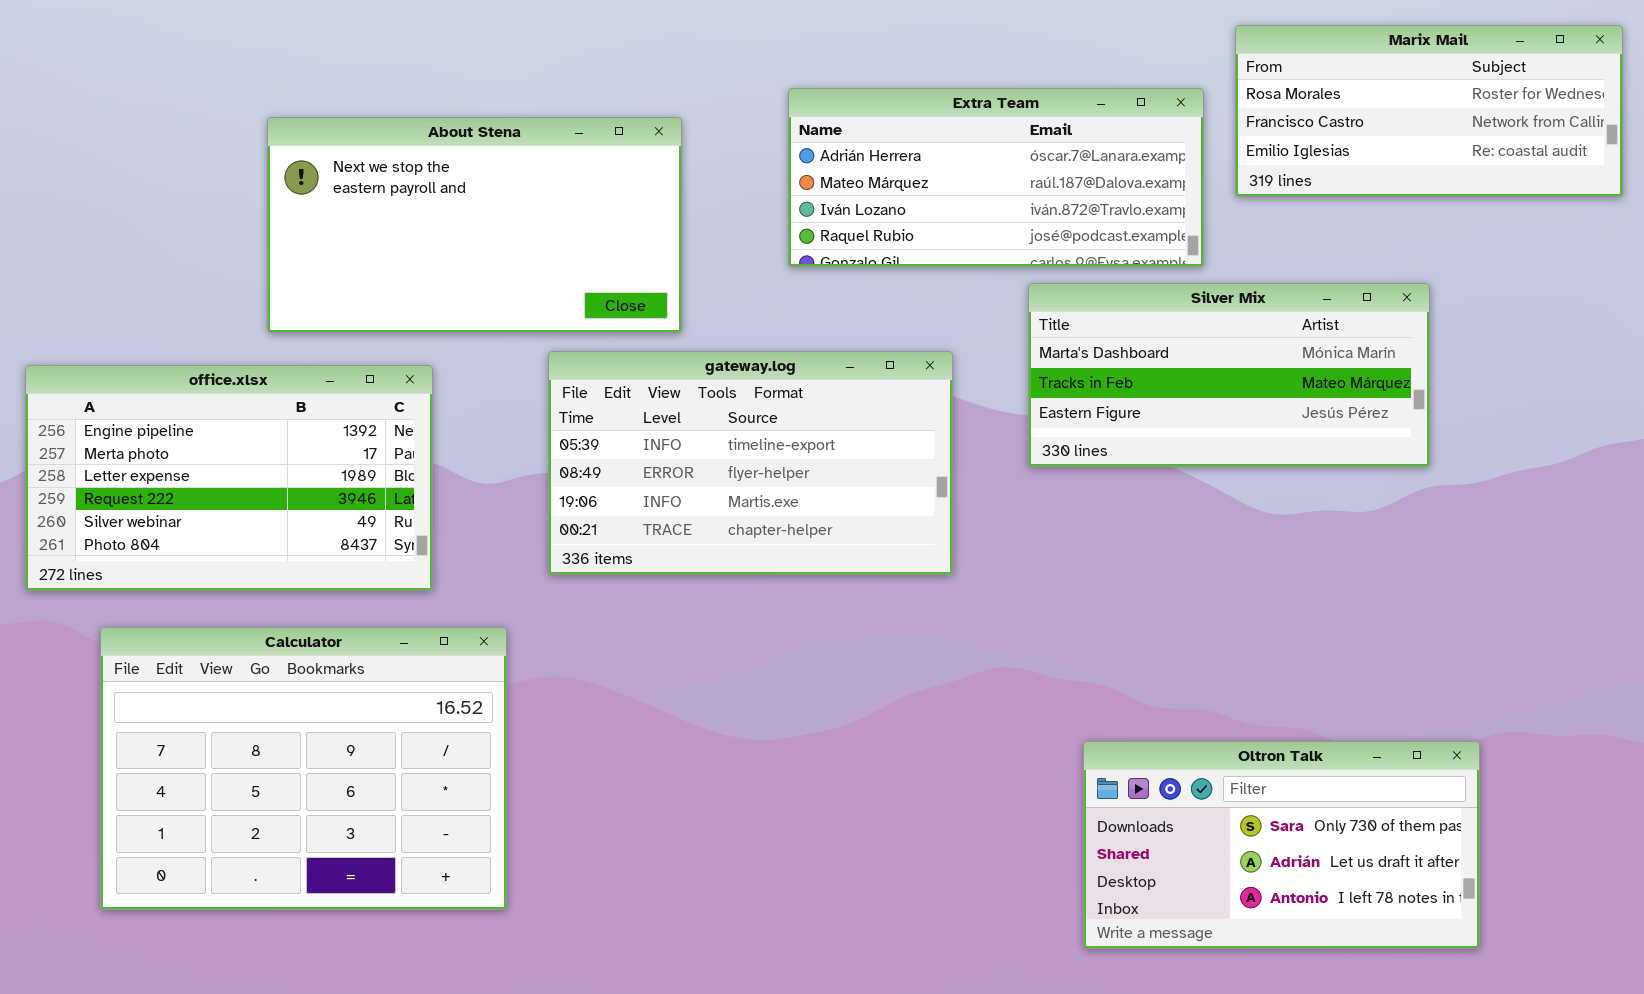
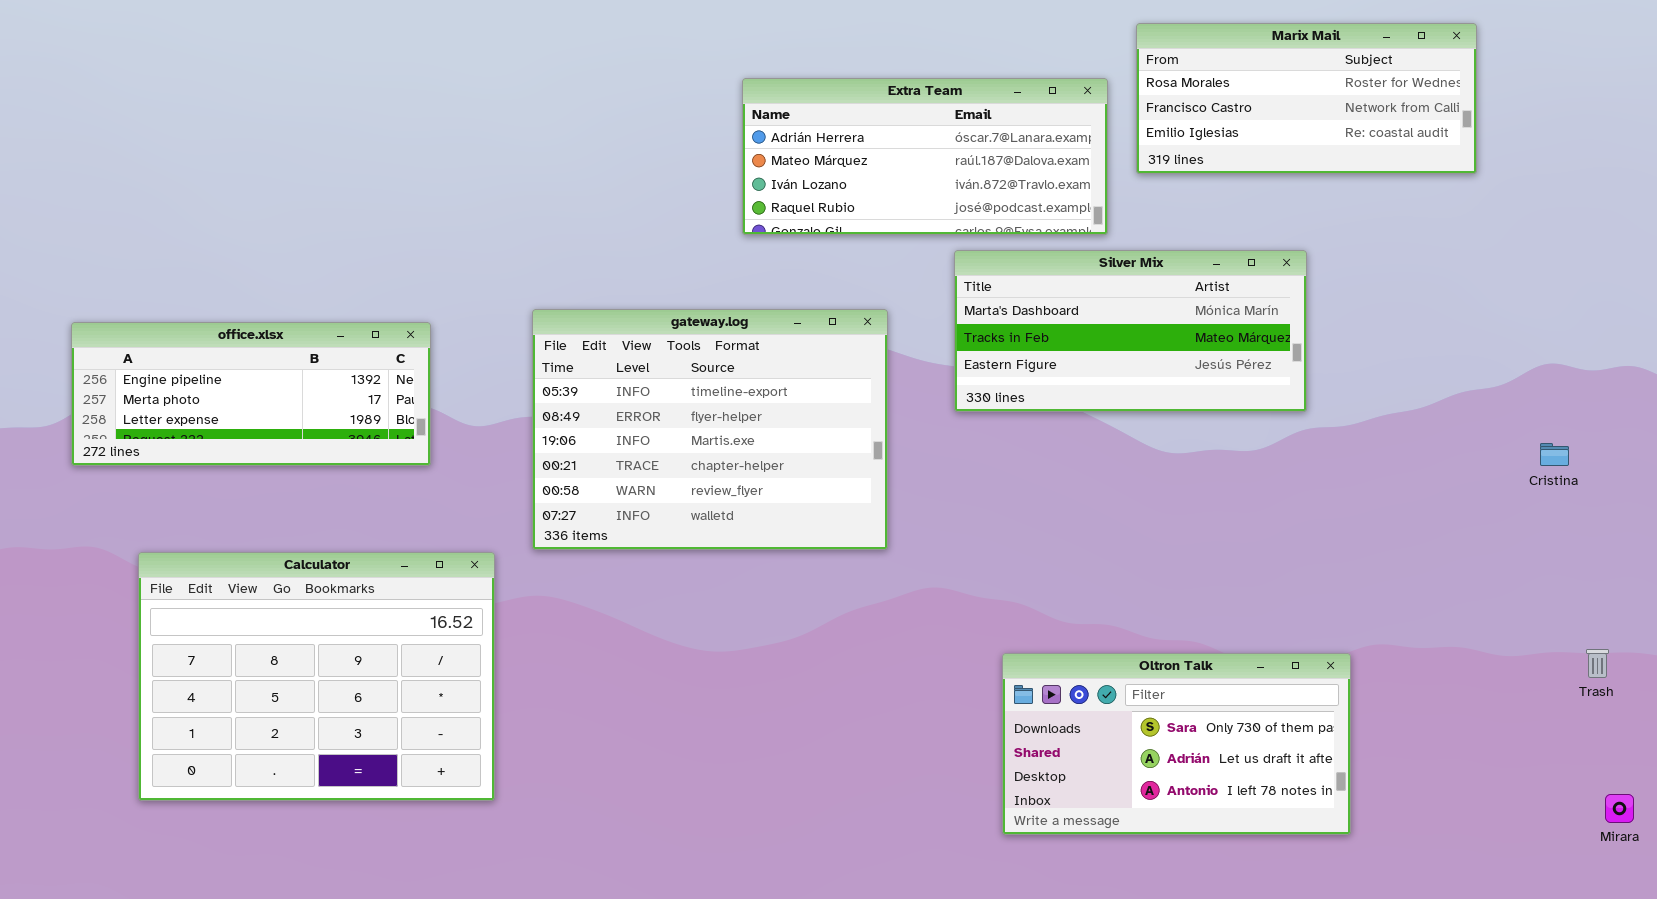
About Stena: [267,117,682,333] -> none, closed
gateway.log: [548,351,953,575] -> [532,309,888,550], resized
office.xlsx: [25,365,433,591] -> [71,322,431,466], resized

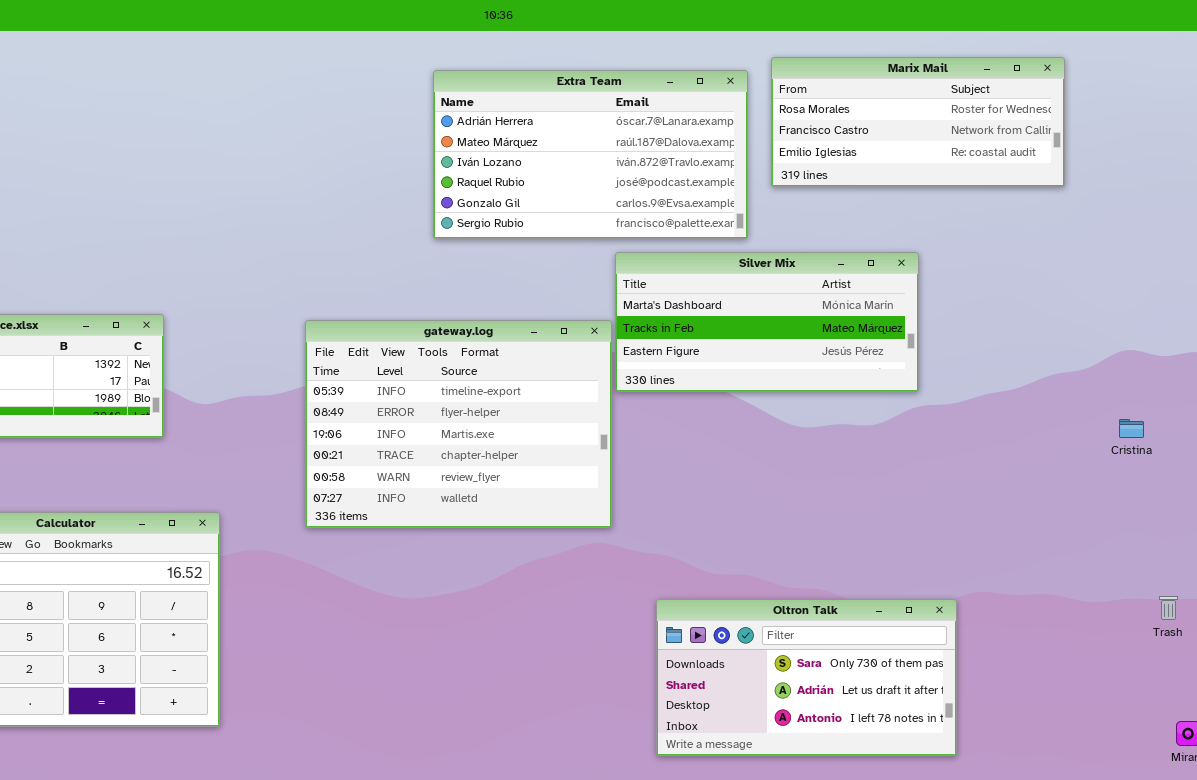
Extra Team: [742,78,1108,235] -> [433,70,748,239], resized
gateway.log: [532,309,888,550] -> [305,320,612,528], moved

